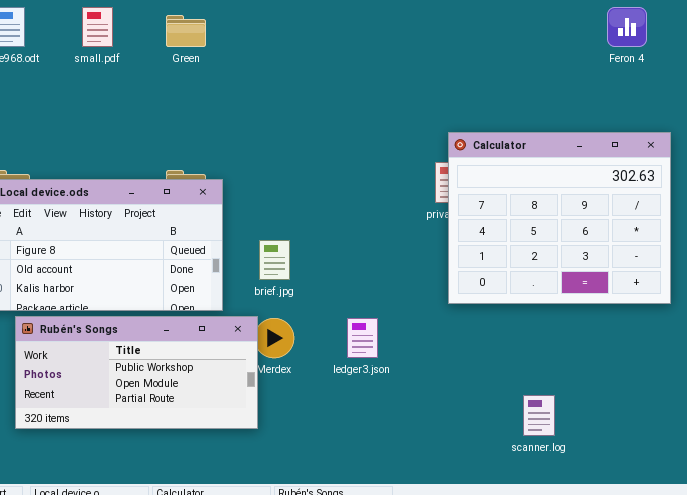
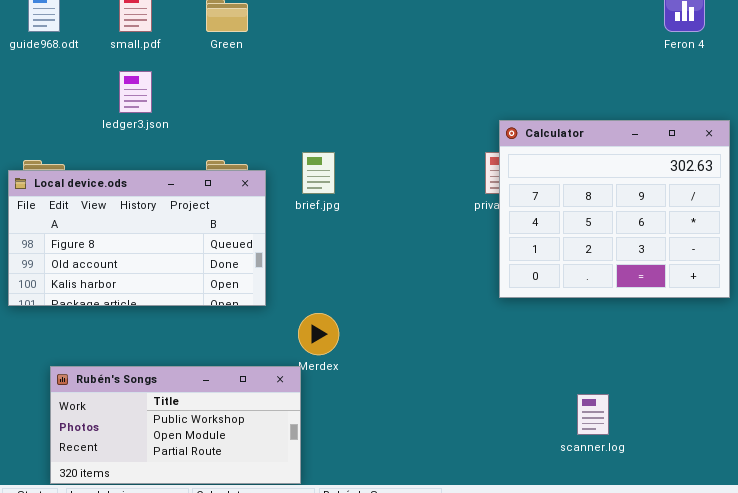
brief.jpg: [259,240,290,280] -> [302,152,335,194], moved
Rubén's Songs: [15,316,258,429] -> [50,366,301,484], moved
ledger3.json: [347,318,378,358] -> [119,71,152,113], moved

